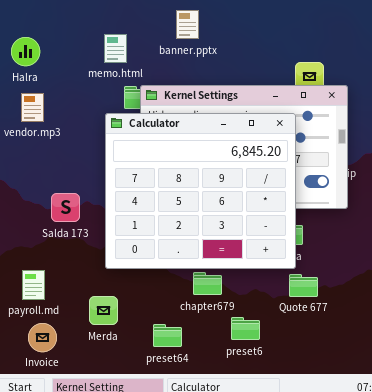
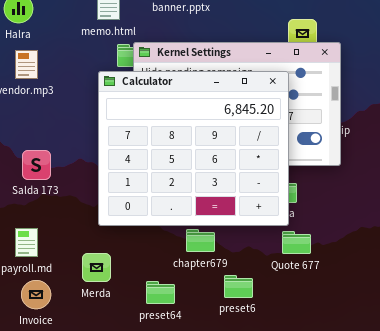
Salda 173: [51,193,80,222] -> [22,150,51,180], moved

